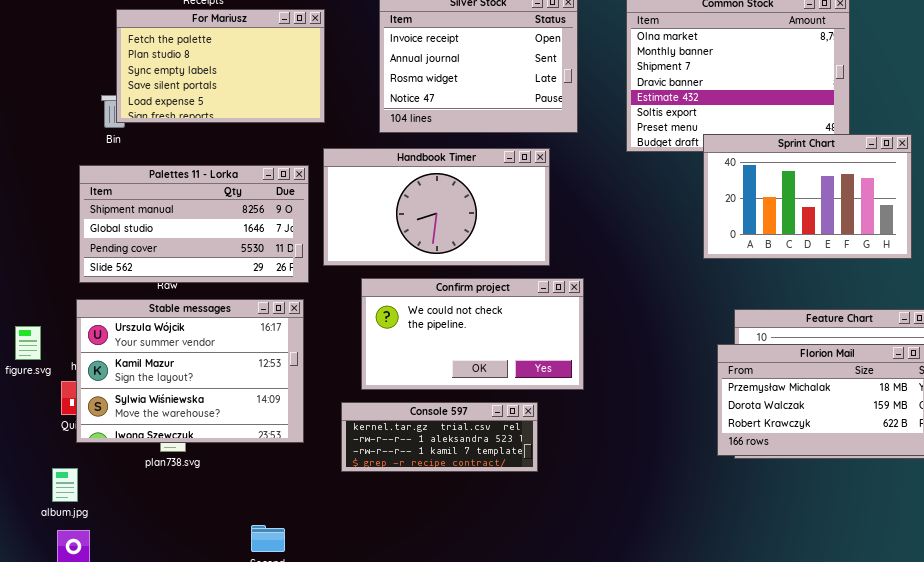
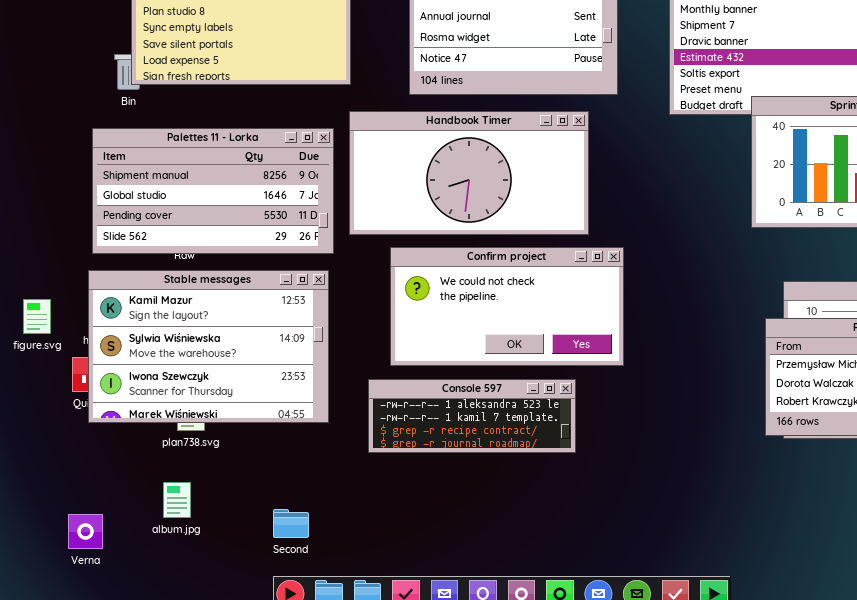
Stable messages: [76,299,304,443] -> [88,270,329,423], scrolled down 1 row
Console 597: [341,402,538,472] -> [368,379,576,453], scrolled down 1 row
album.jpg: [52,468,78,502] -> [163,482,191,518], moved

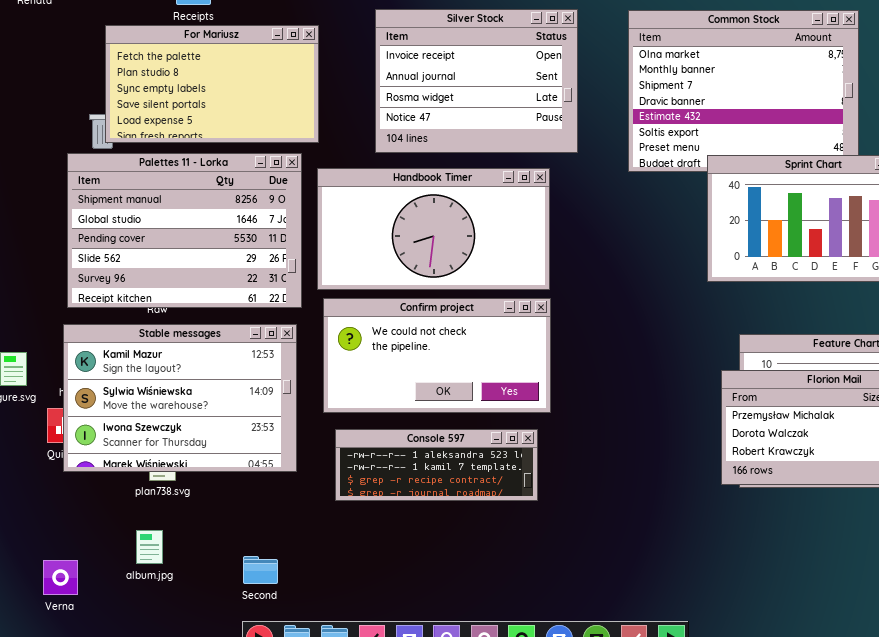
Palettes 11 - Lorka: [92,128,334,254] -> [67,153,302,308], resized
Confirm project: [390,247,624,366] -> [323,298,551,413], moved

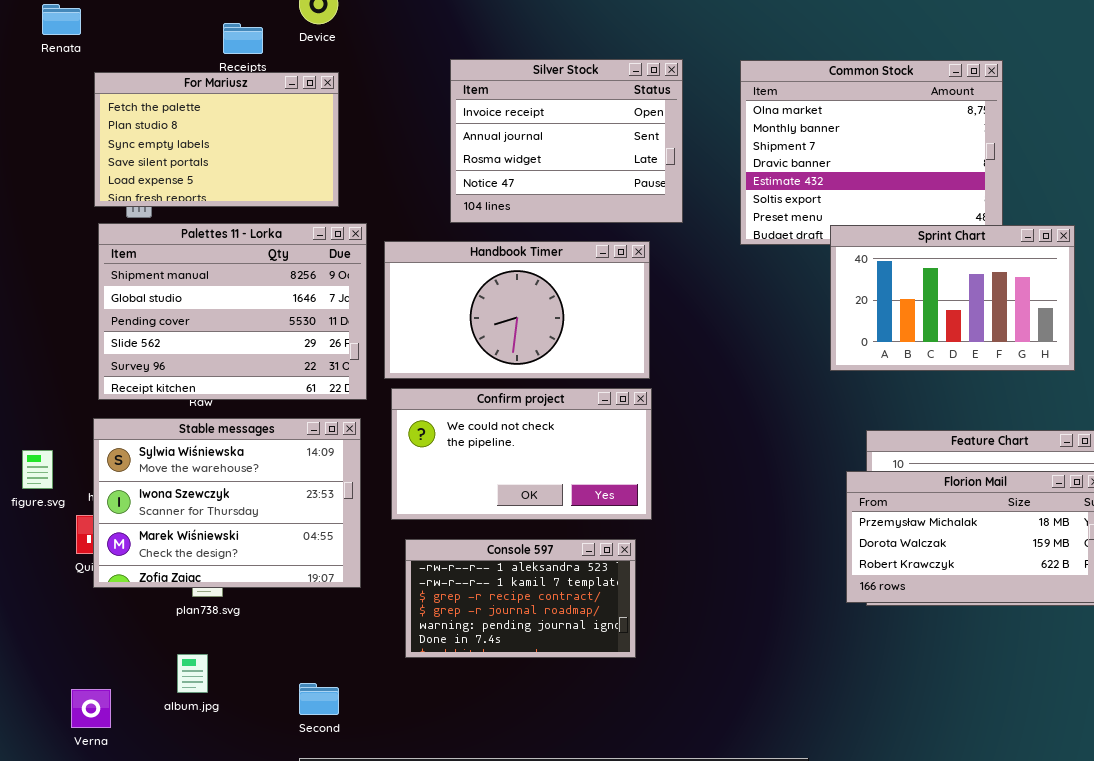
For Mariusz: [105,25,319,143] -> [94,72,339,207], moved
Stable messages: [63,324,297,472] -> [93,418,361,588], scrolled down 1 row
Console 597: [335,429,538,501] -> [405,539,636,658], resized

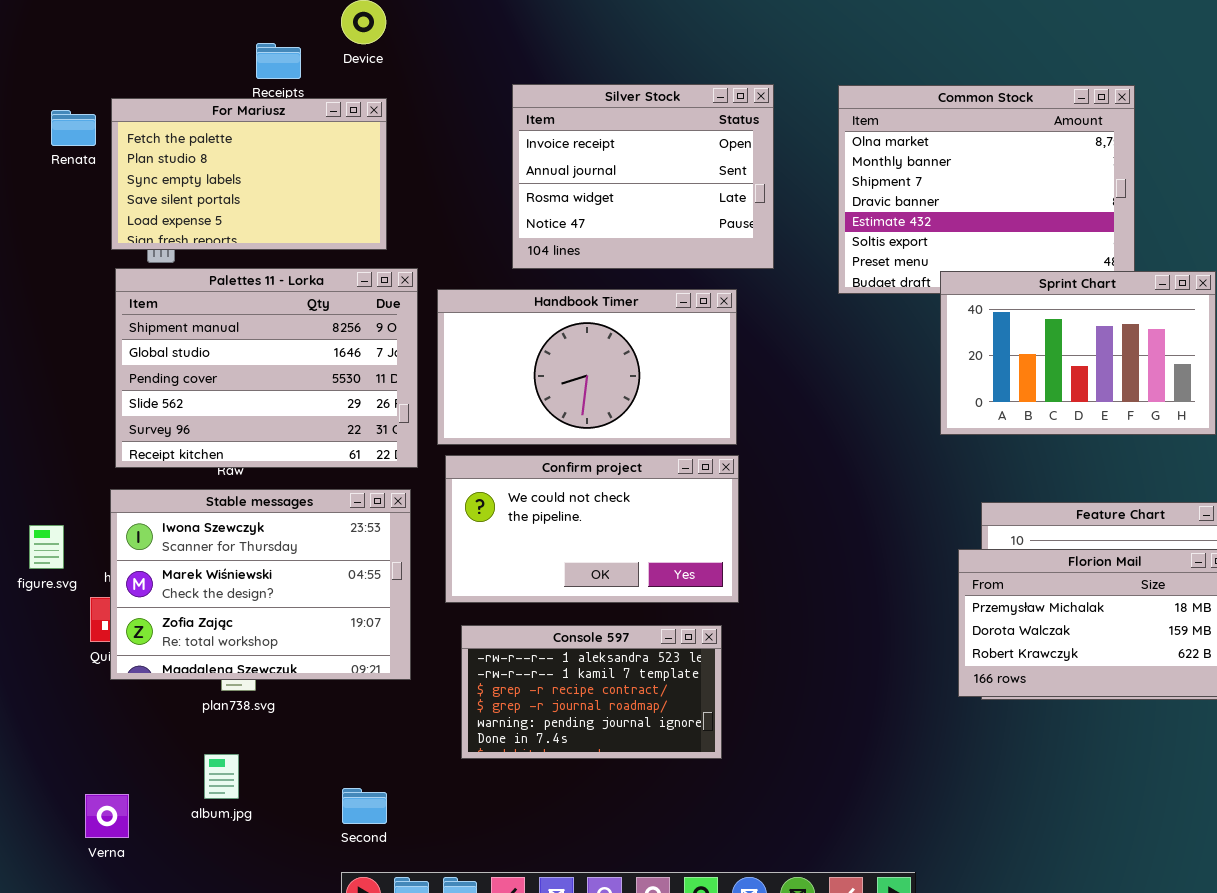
Renata: [42,4,81,35] -> [51,110,96,146], moved
Stable messages: [93,418,361,588] -> [110,489,411,680], scrolled down 1 row

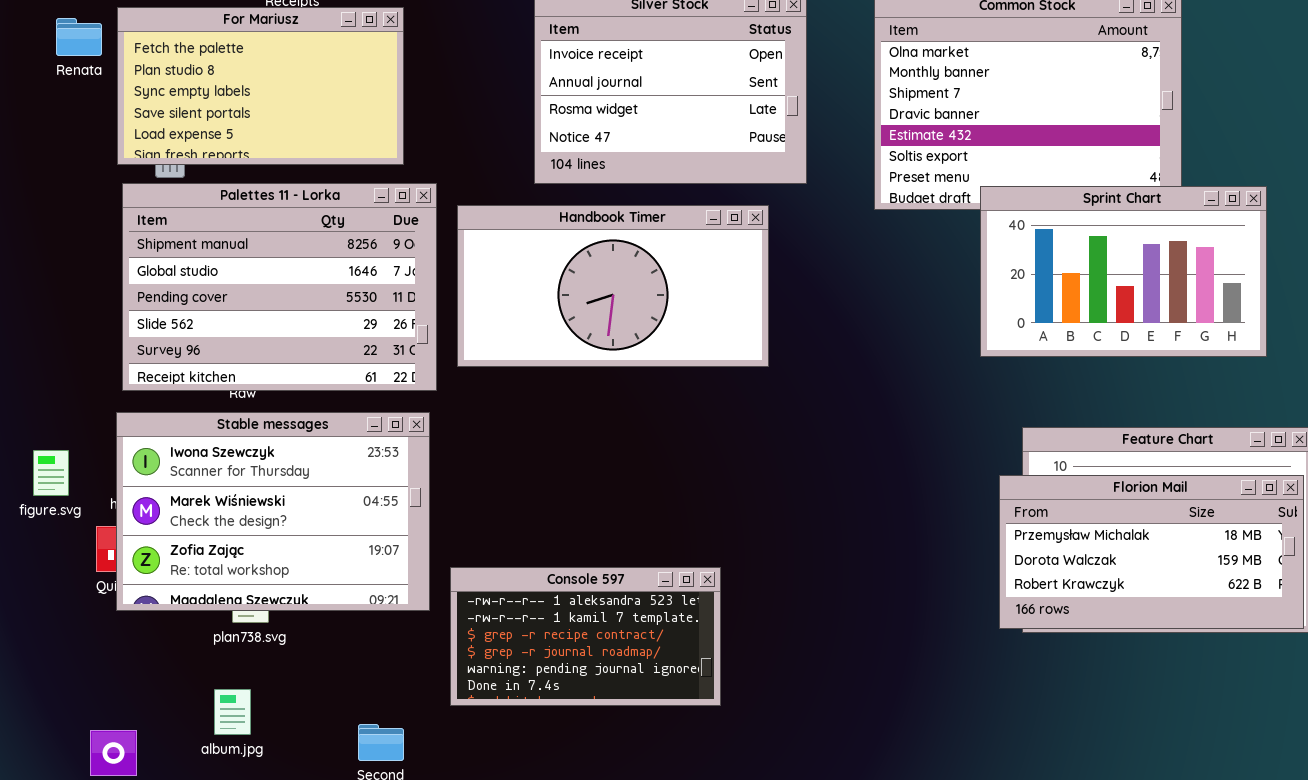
Confirm project: [445,455,739,603] -> none, closed
Console 597: [461,625,722,759] -> [450,567,721,706], moved

